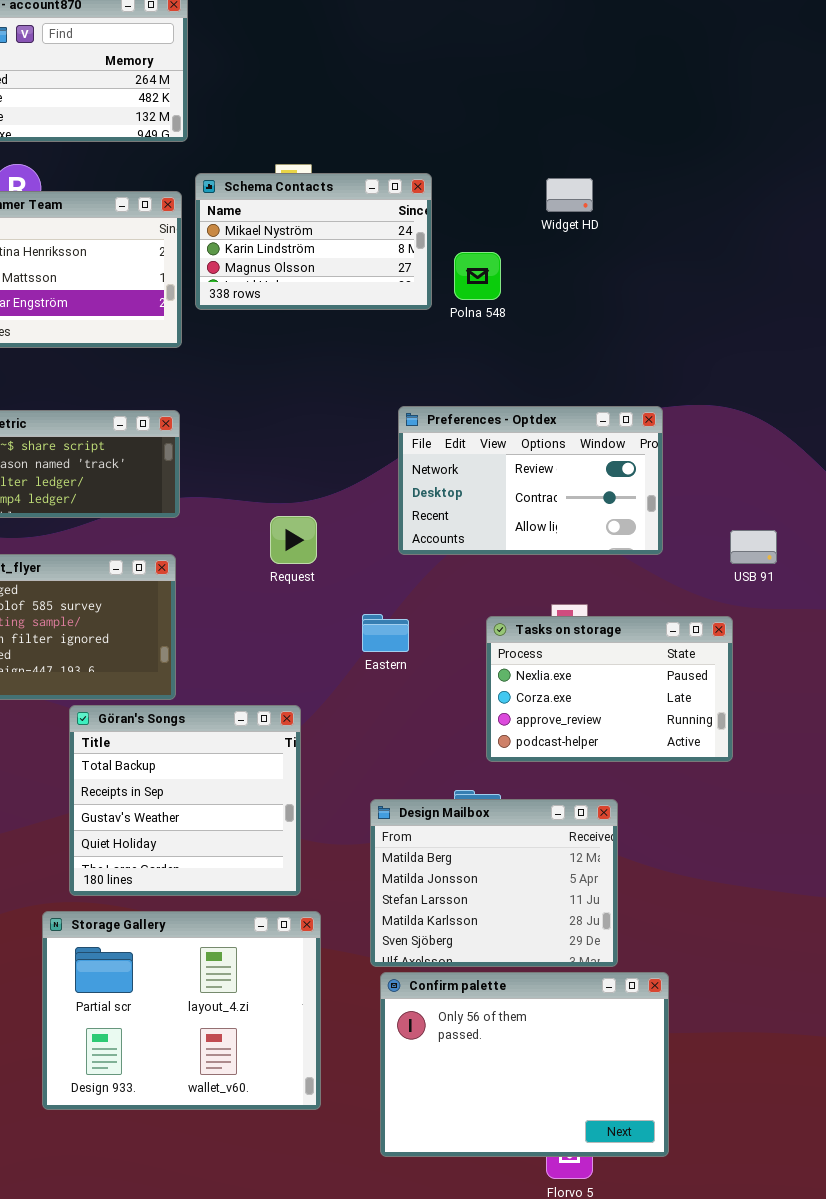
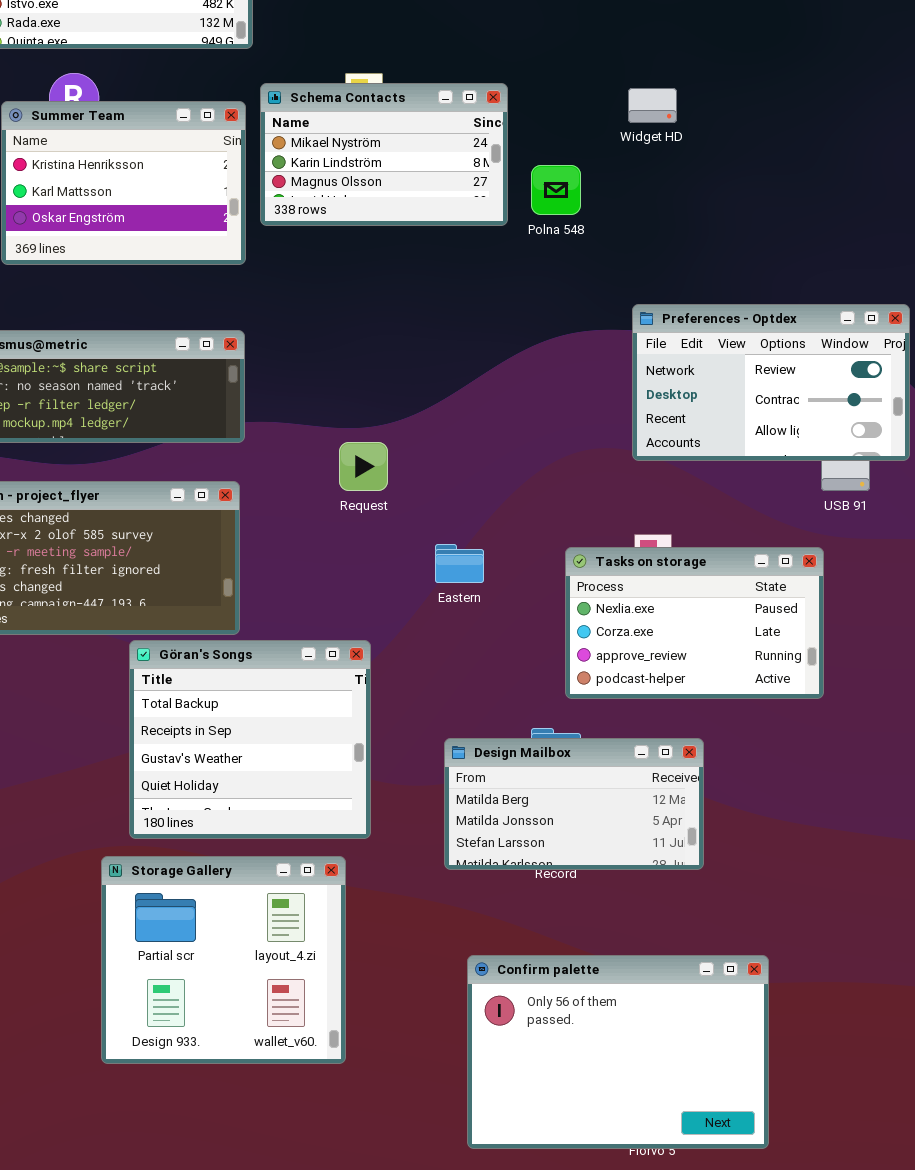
Preferences - Optdex: [398,406,663,555] -> [632,304,910,461], moved
Design Mailbox: [370,799,618,967] -> [444,738,704,870], resized
Storage Gallery: [42,911,321,1110] -> [101,856,346,1064], resized
Confirm palette: [380,972,669,1157] -> [467,955,769,1149], moved

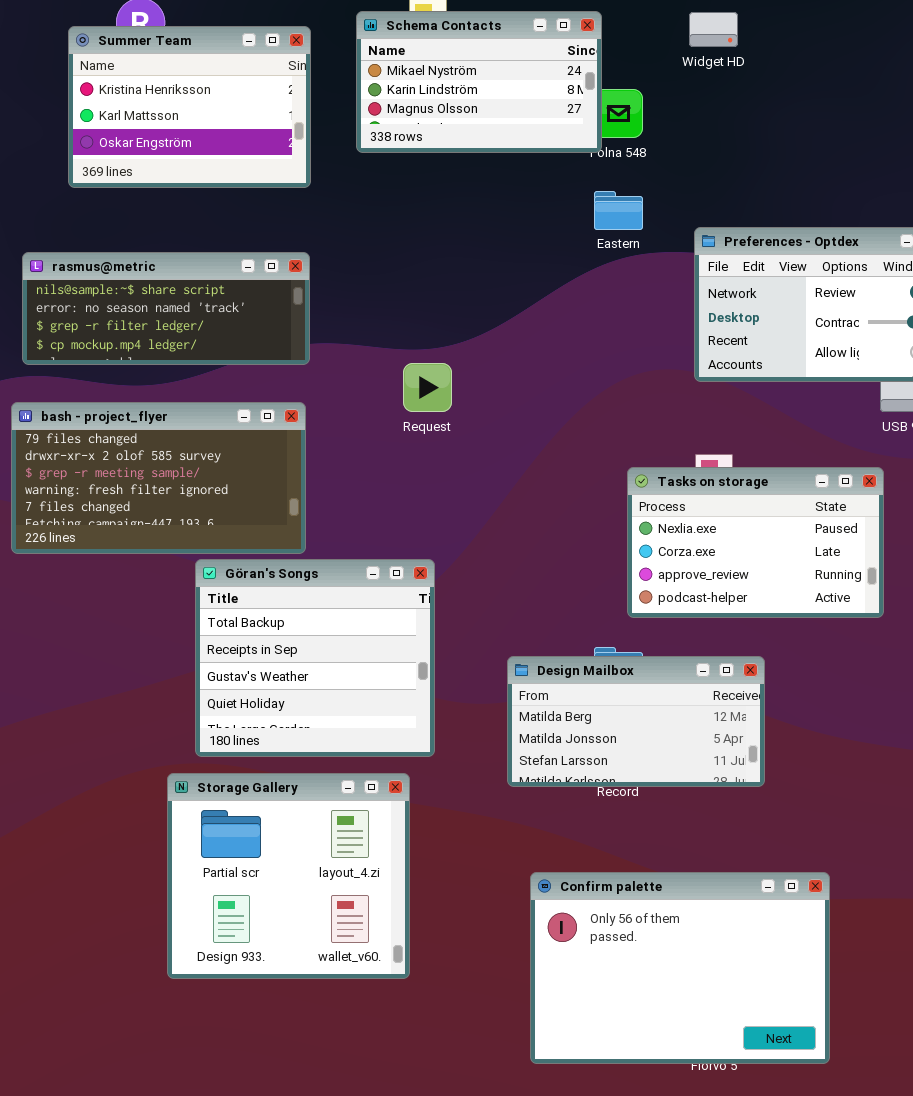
Schema Contacts: [260,83,508,226] -> [356,11,602,153], moved
Eastern: [435,544,484,583] -> [594,191,643,230], moved

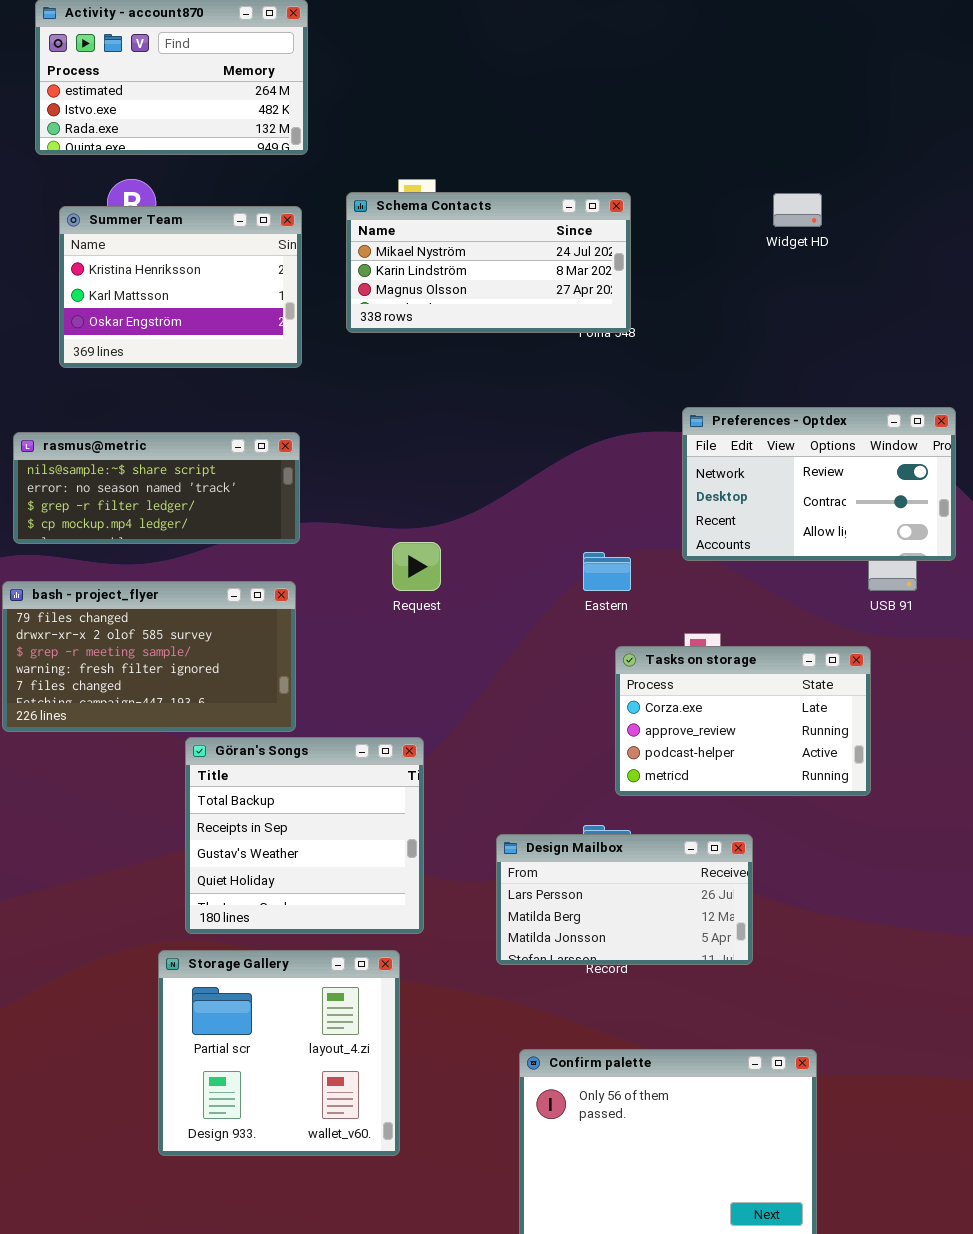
Schema Contacts: [356,11,602,153] -> [346,192,631,333], resized
Widget HD: [689,12,738,47] -> [773,193,822,227], moved
Eastern: [594,191,643,230] -> [583,552,631,591], moved
Tasks on storage: [627,467,884,618] -> [615,646,871,796], scrolled down 1 row
Design Mailbox: [507,656,765,787] -> [496,834,753,965], scrolled up 1 row

